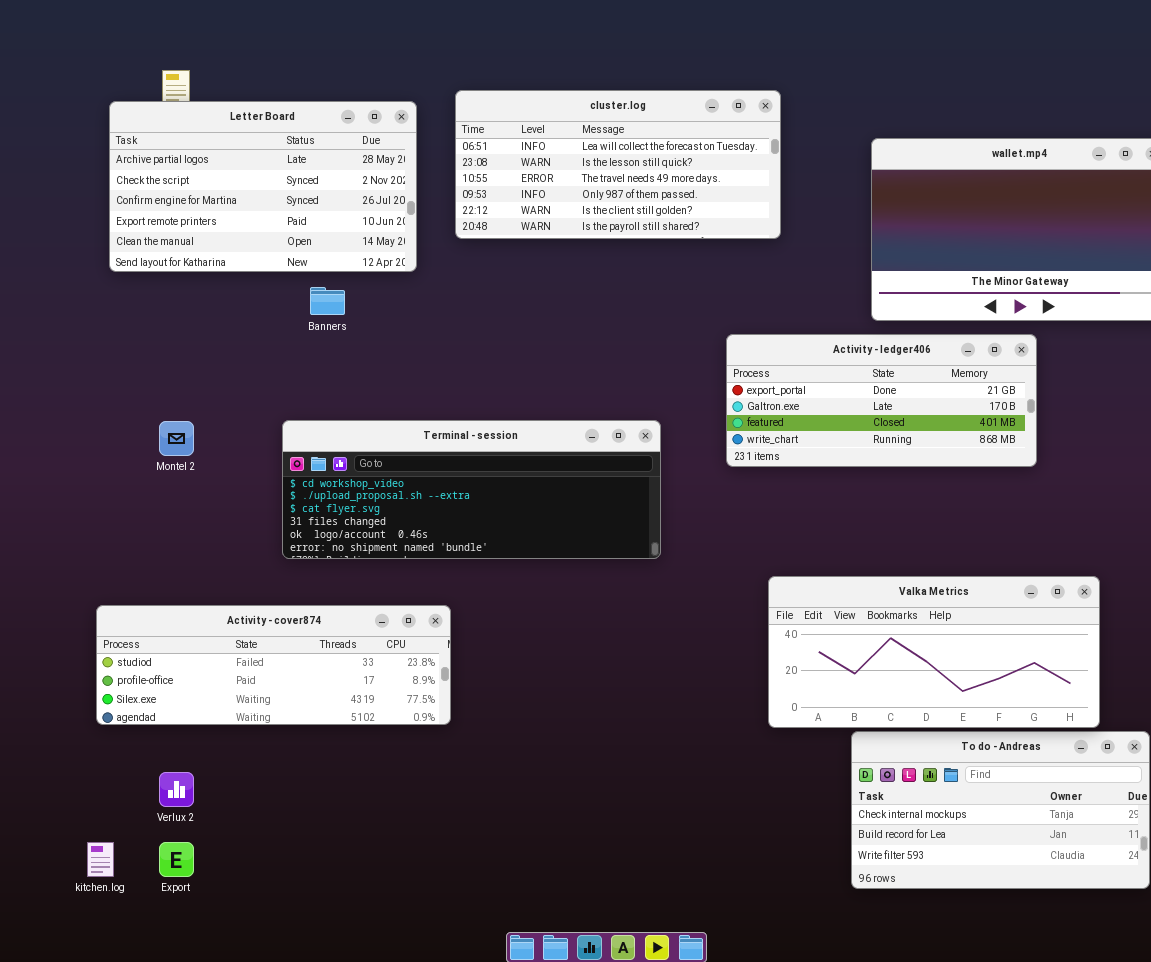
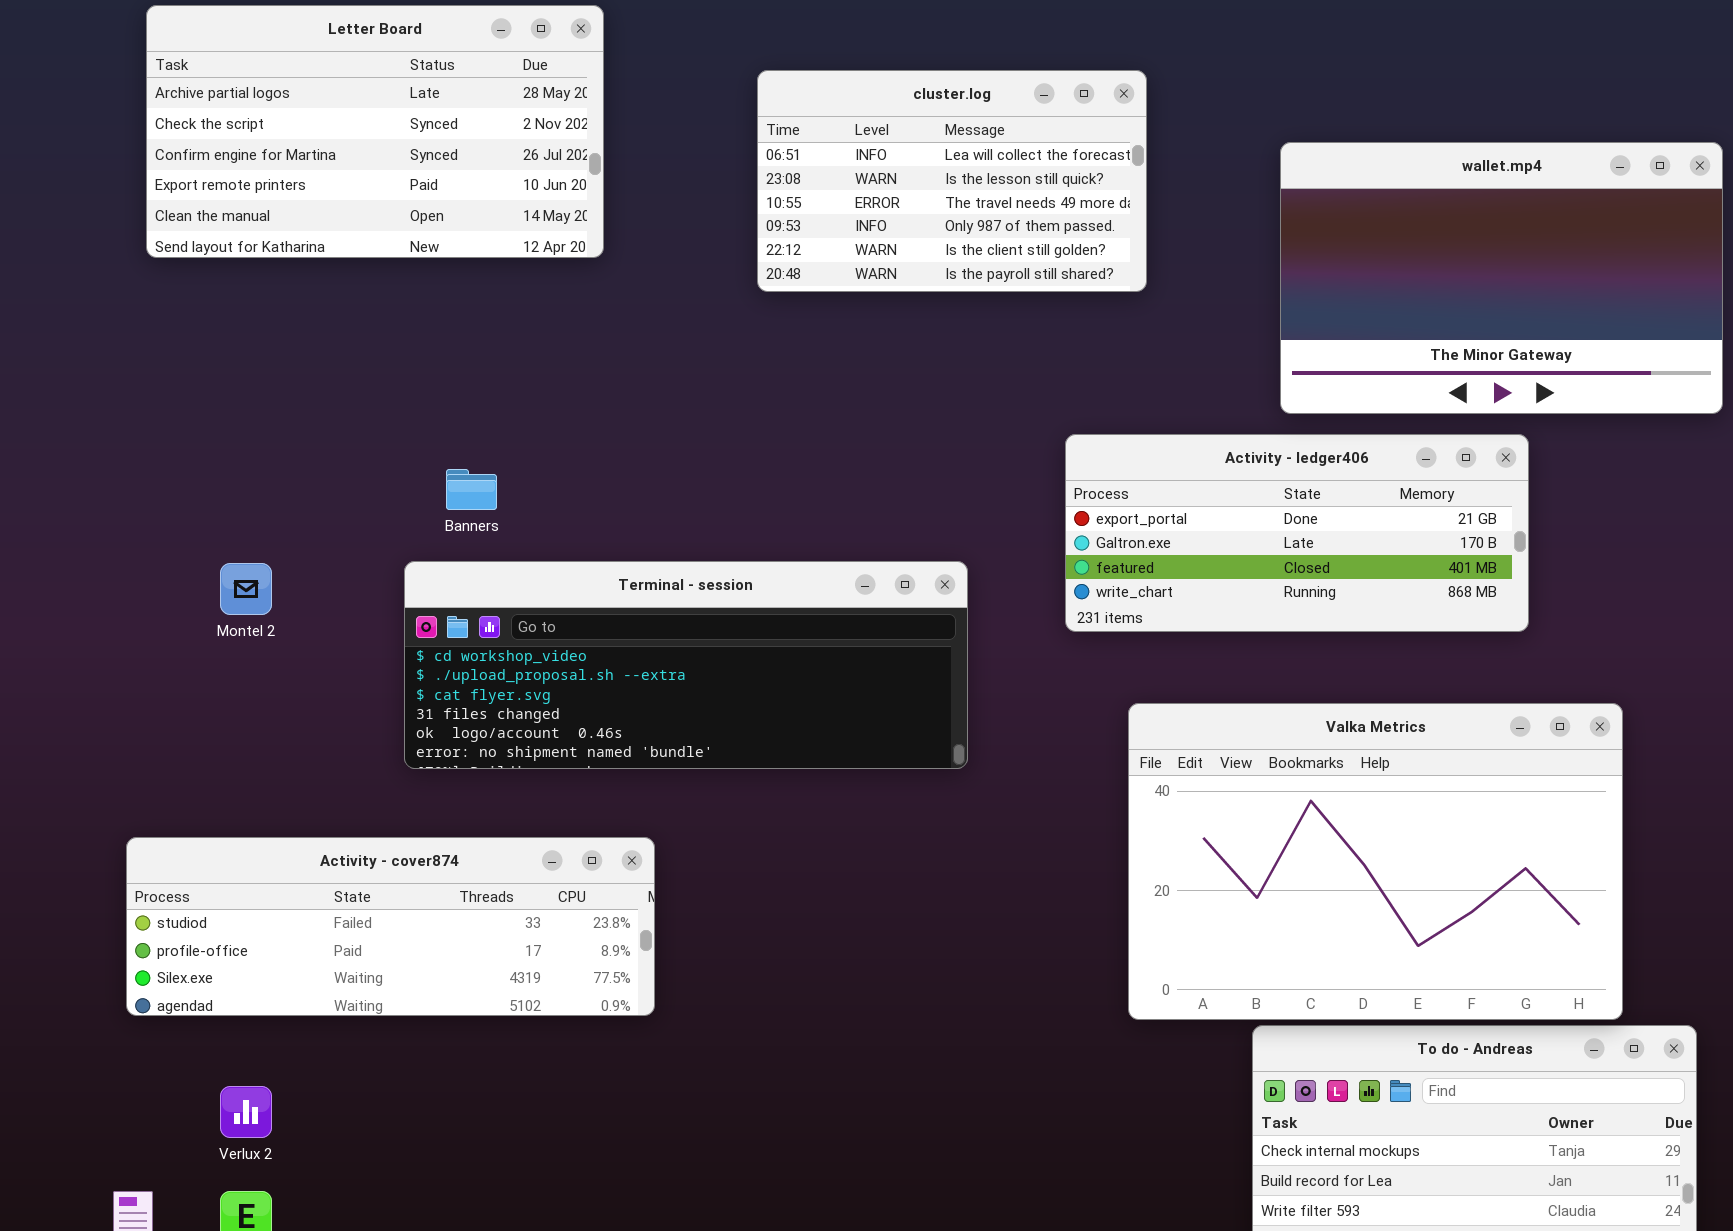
cluster.log: [455,90,781,239] -> [757,70,1147,292], resized
Letter Board: [109,101,417,272] -> [146,5,604,258], moved
Banners: [310,287,345,315] -> [446,469,497,510], moved
Valka Metrics: [768,576,1100,728] -> [1128,703,1623,1020], resized

